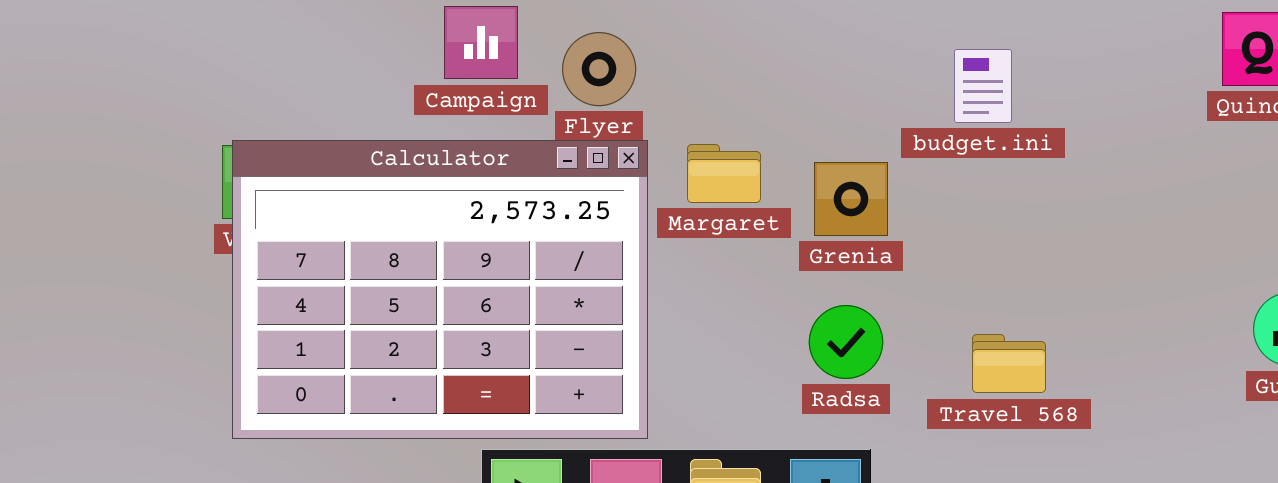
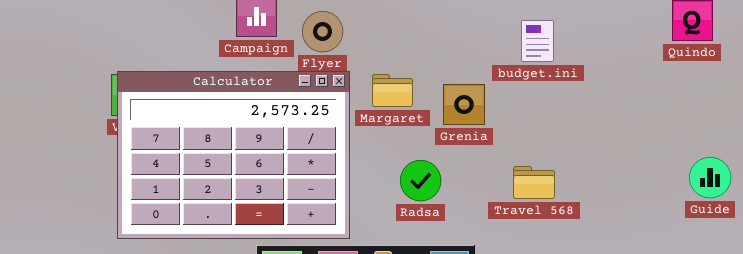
Radsa: [809,305,883,379] -> [400,160,441,201], moved
Travel 568: [972,334,1046,393] -> [513,166,555,199], moved

